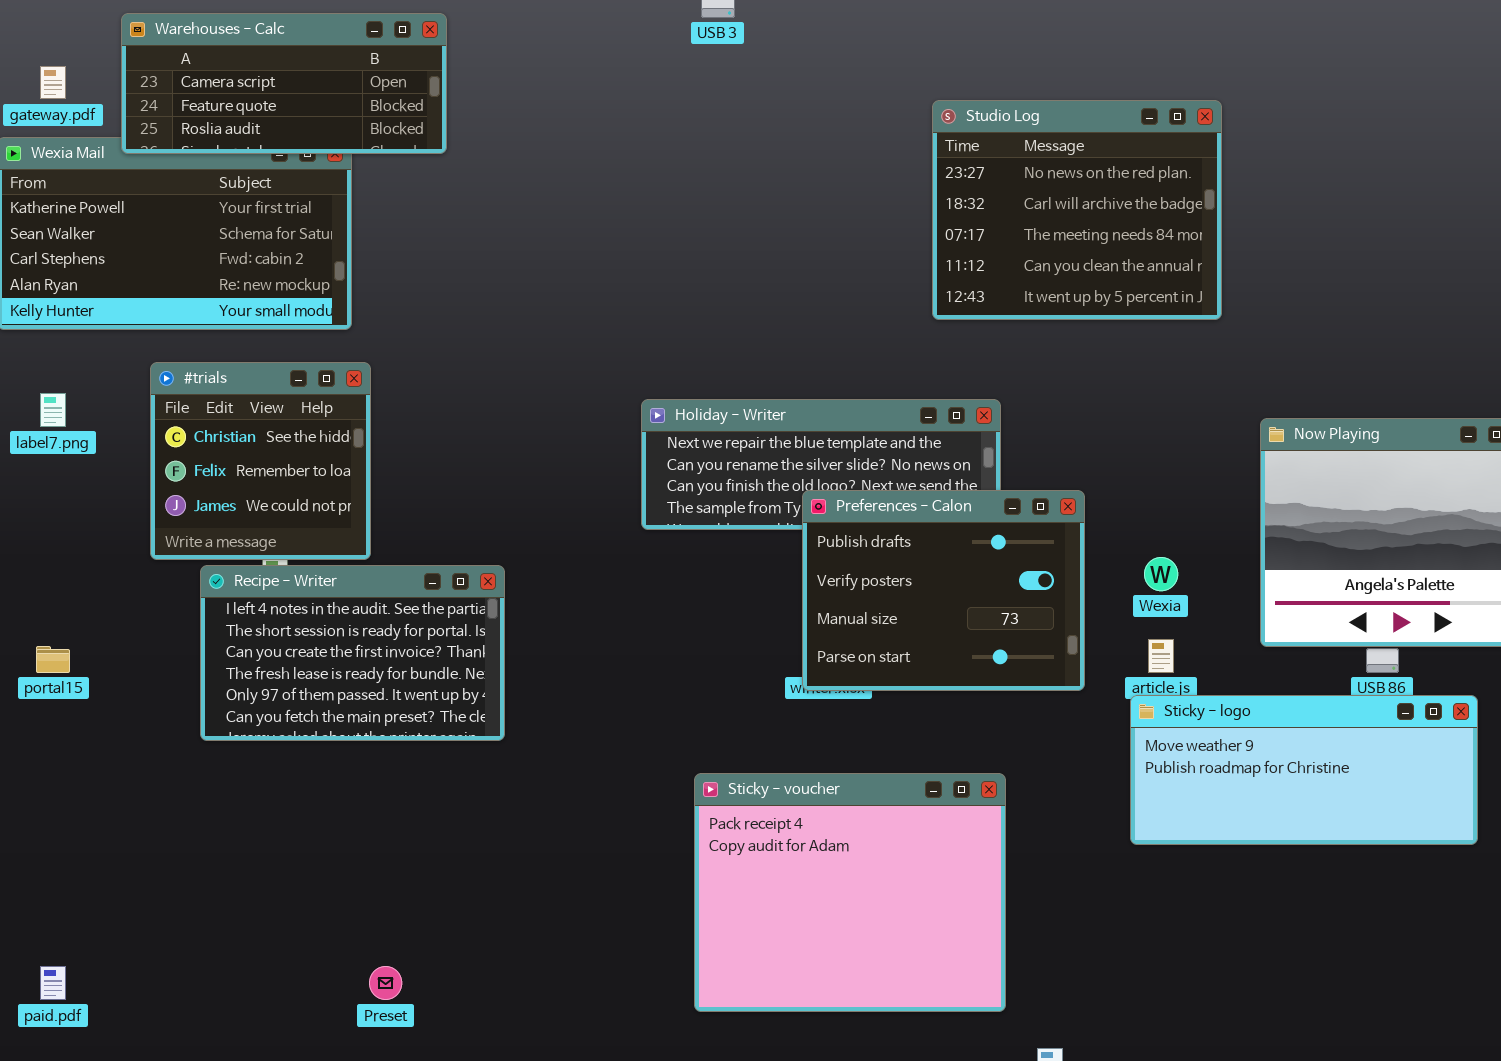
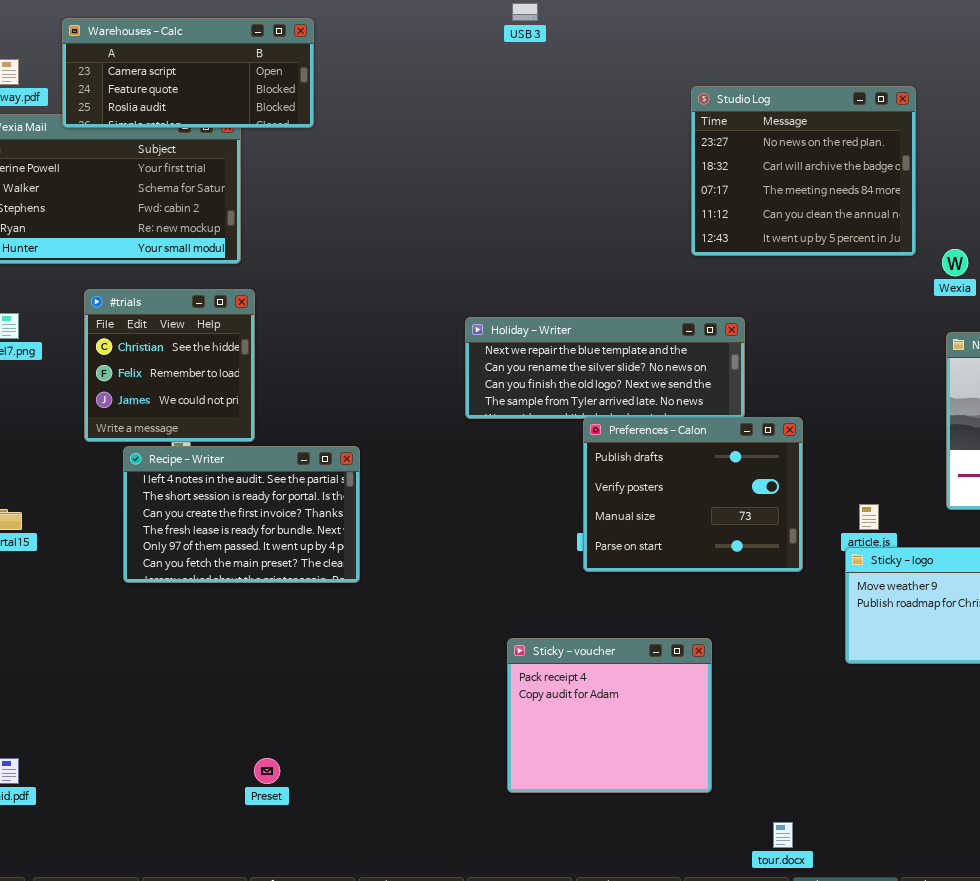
Preferences - Calon: [802,490,1085,691] -> [583,417,803,572], moved
Wexia: [1144,557,1178,591] -> [942,249,968,276], moved
Sticky - voucher: [694,773,1006,1012] -> [507,638,712,793], resized

